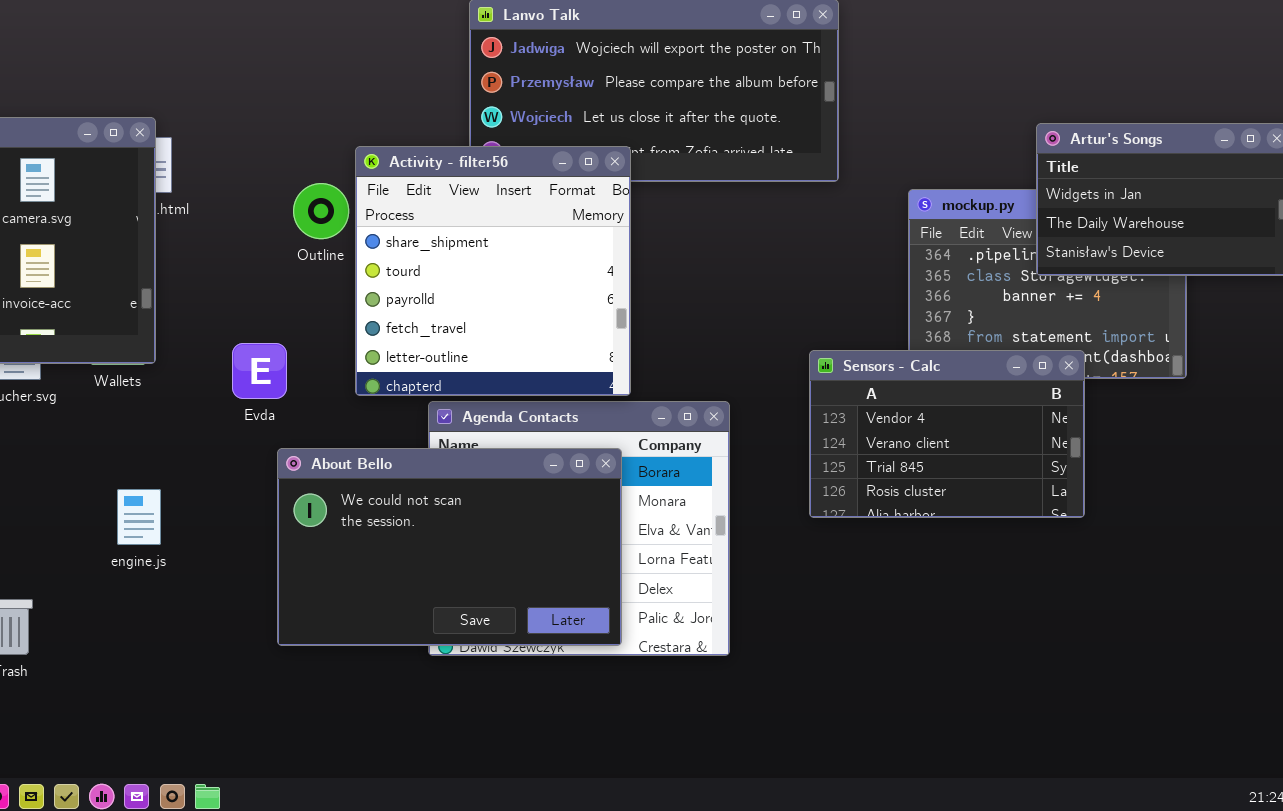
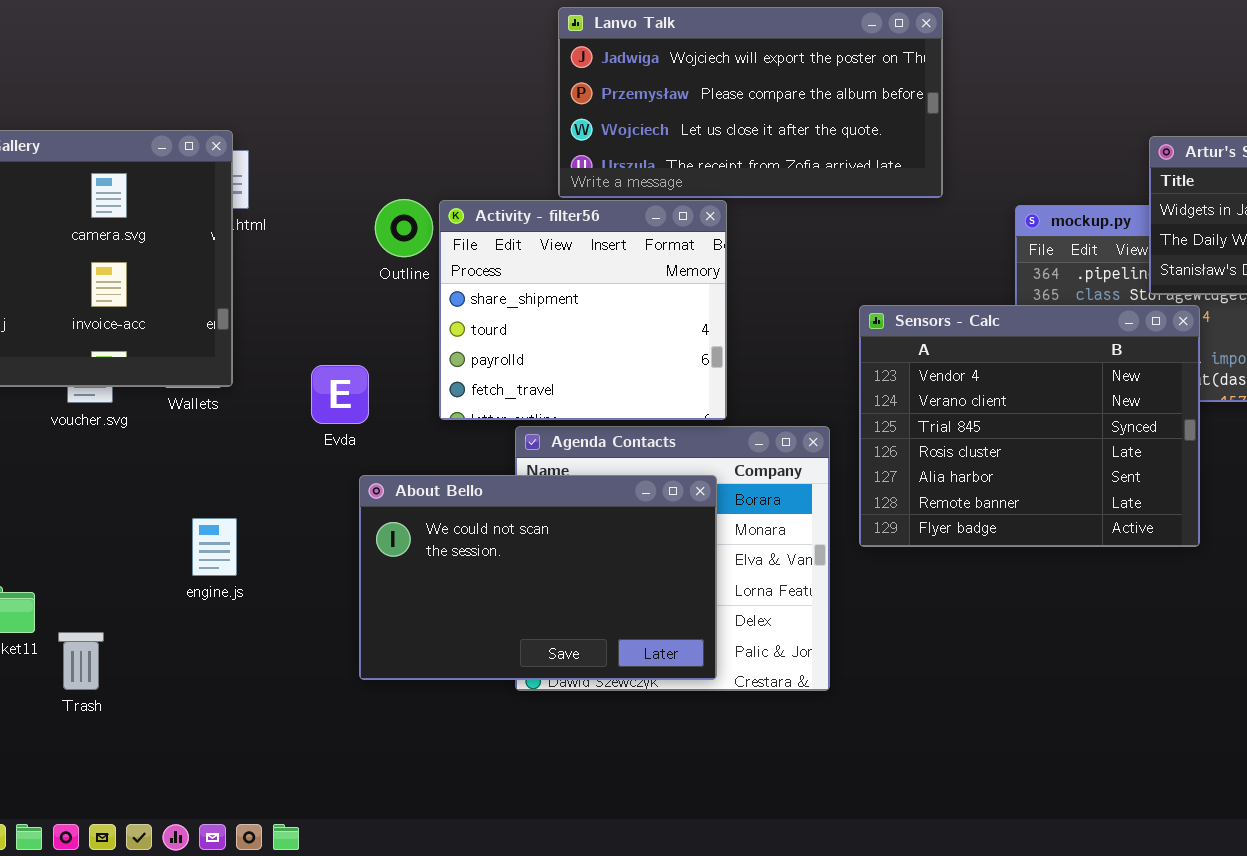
Activity - filter56: [355,146,631,396] -> [439,200,727,420], resized
Sensors - Calc: [809,350,1085,518] -> [859,305,1200,547], resized

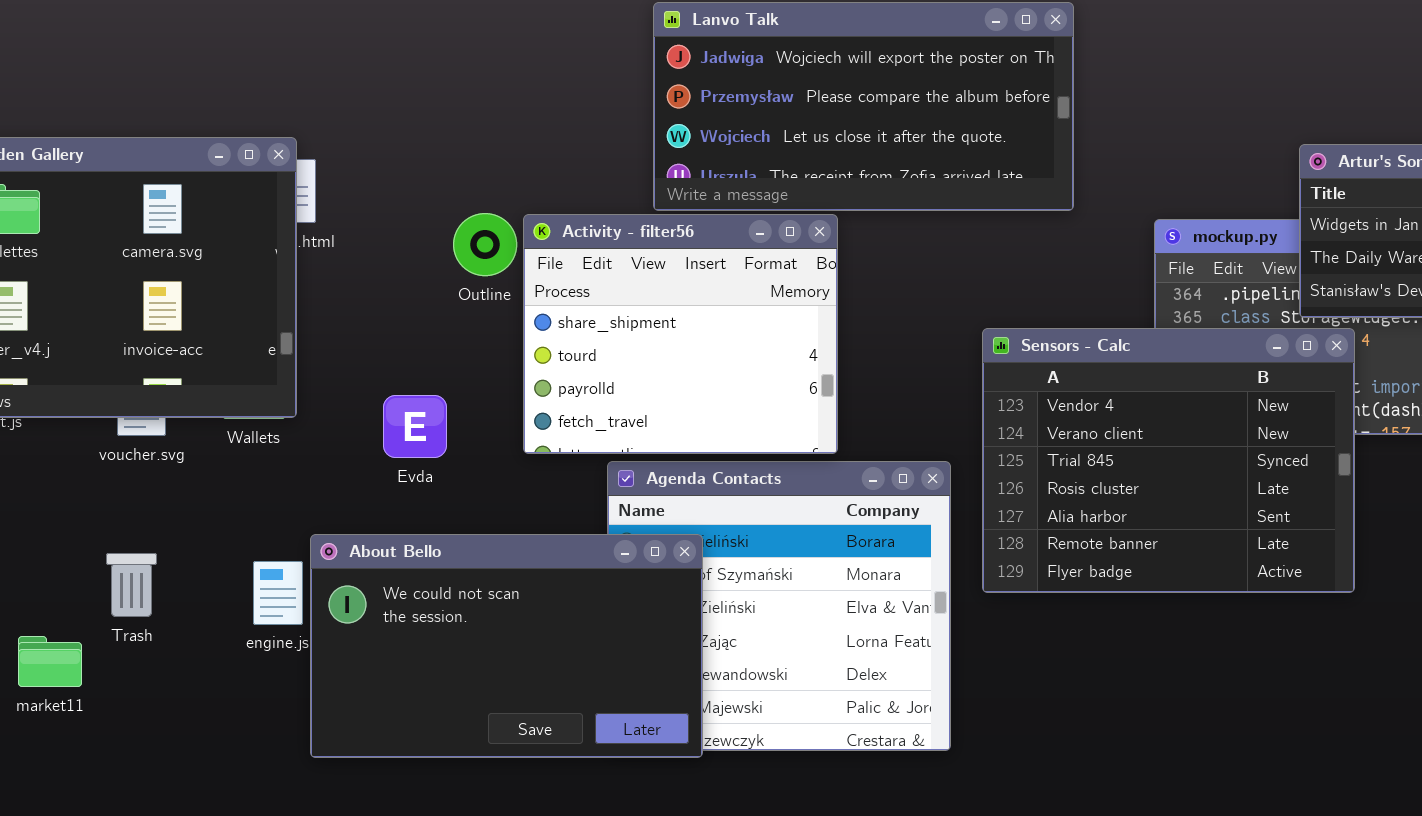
About Bello: [359,475,717,680] -> [310,534,703,758], moved
Trash: [58,632,104,690] -> [106,553,157,617], moved

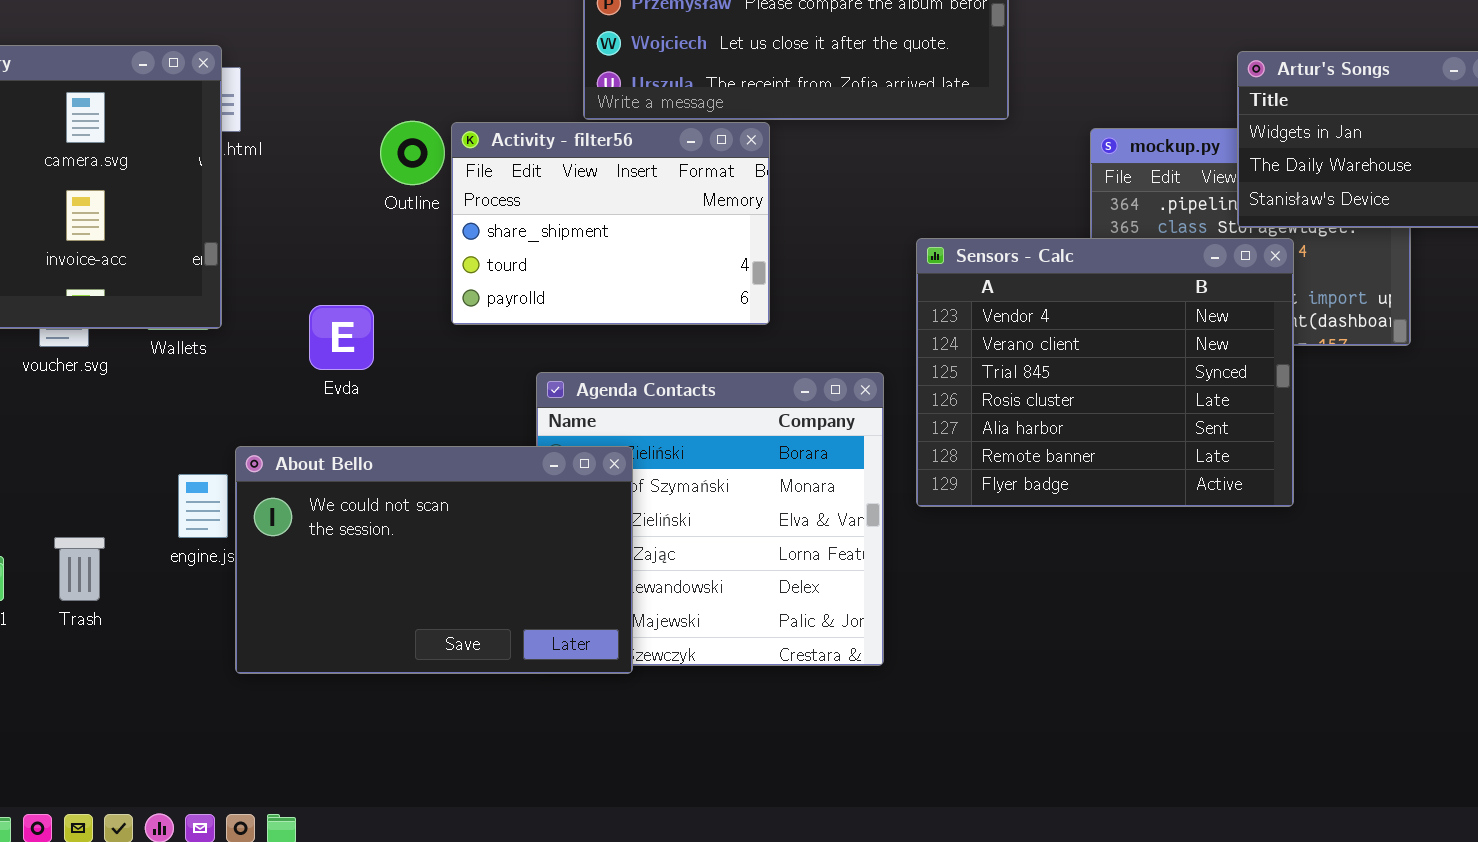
Activity - filter56: [523,214,838,454] -> [451,122,770,325], resized
Trash: [106,553,157,617] -> [54,537,105,601], moved

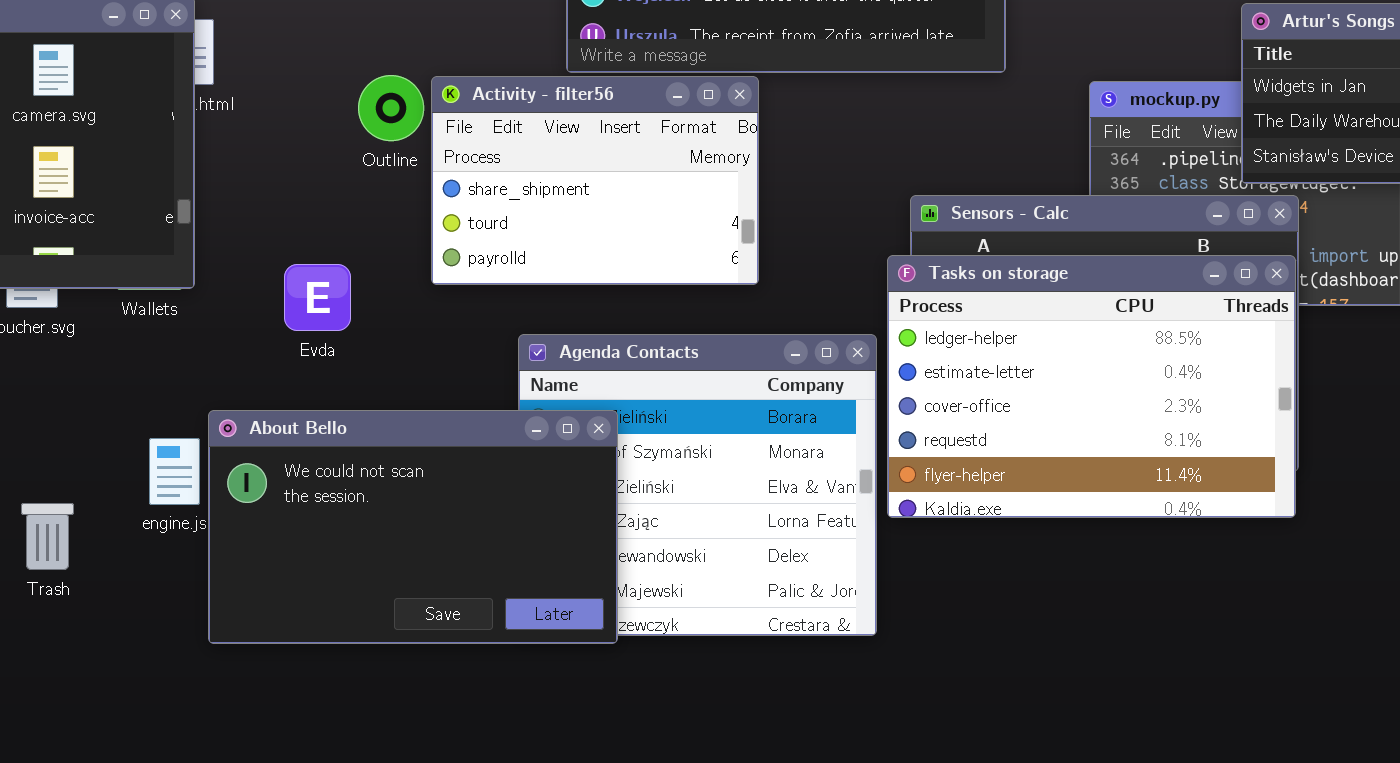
Tasks on storage: none -> [887,255,1296,518], opened

